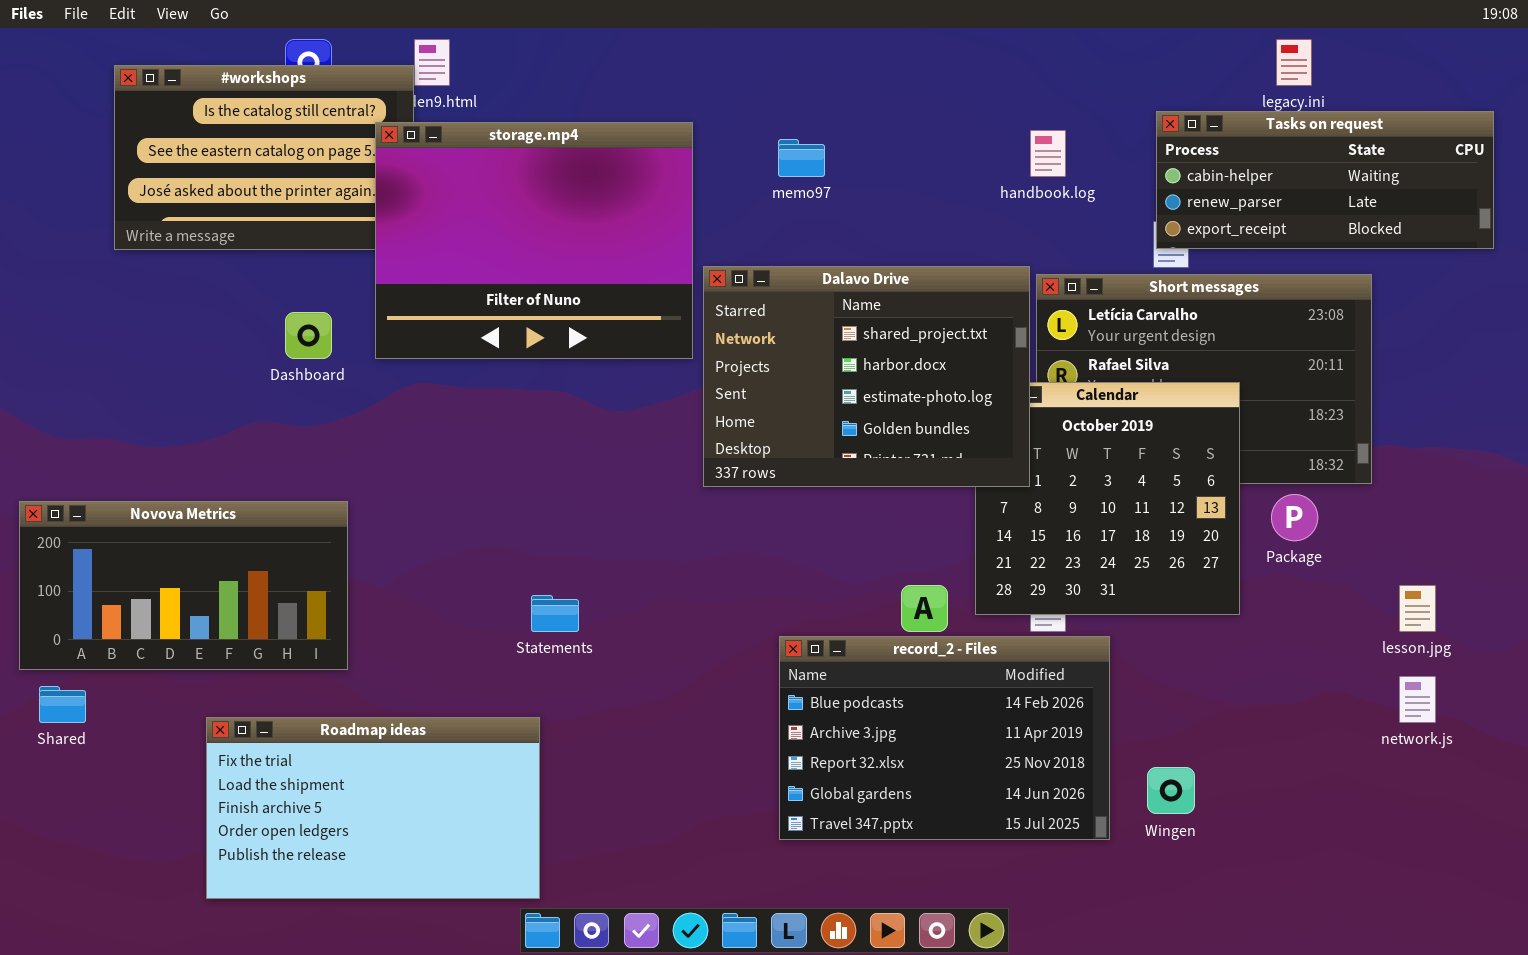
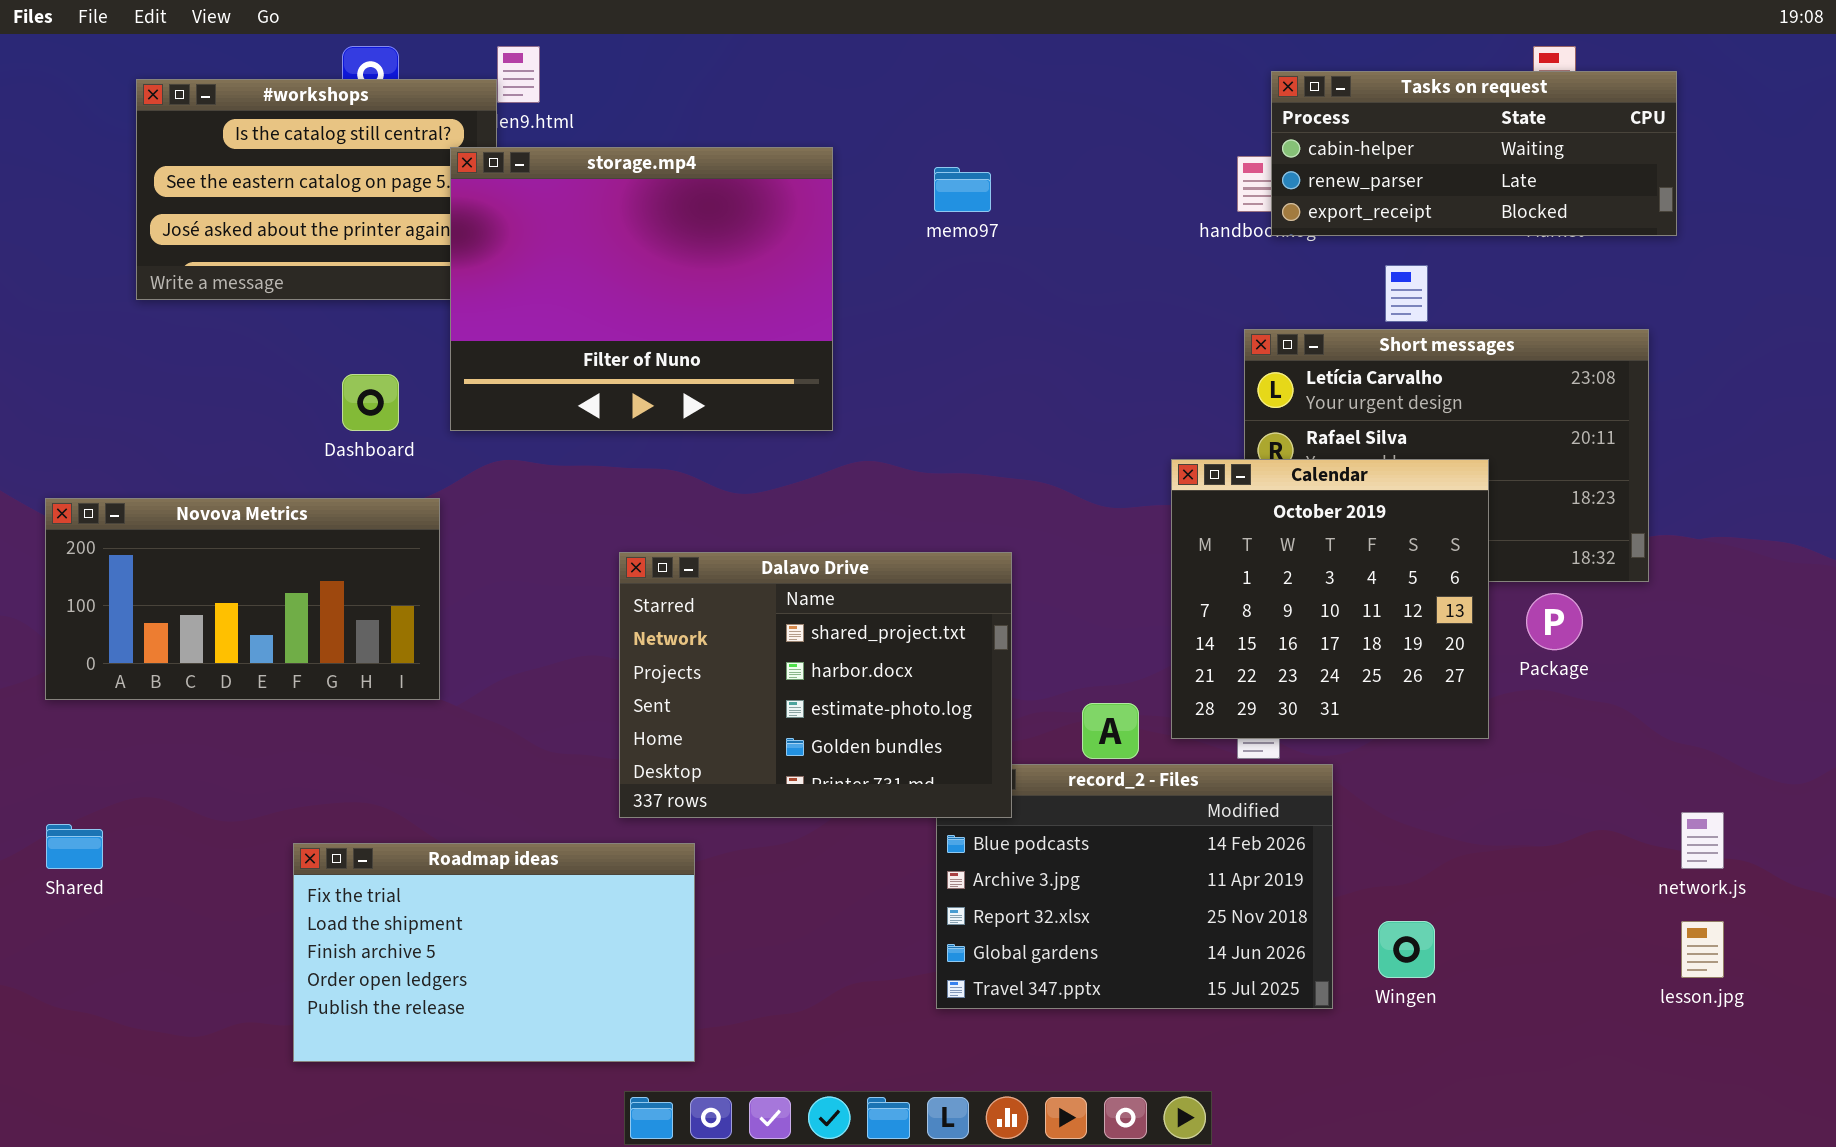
Tasks on request: [1156,111,1494,249] -> [1271,71,1677,236], moved
Dalavo Drive: [703,266,1030,487] -> [619,552,1012,818], moved
Novova Metrics: [19,501,348,670] -> [45,498,440,700], moved
lesson.jpg: [1399,585,1436,632] -> [1681,921,1724,978], moved
Roadmap ideas: [206,717,540,899] -> [293,843,695,1062], moved

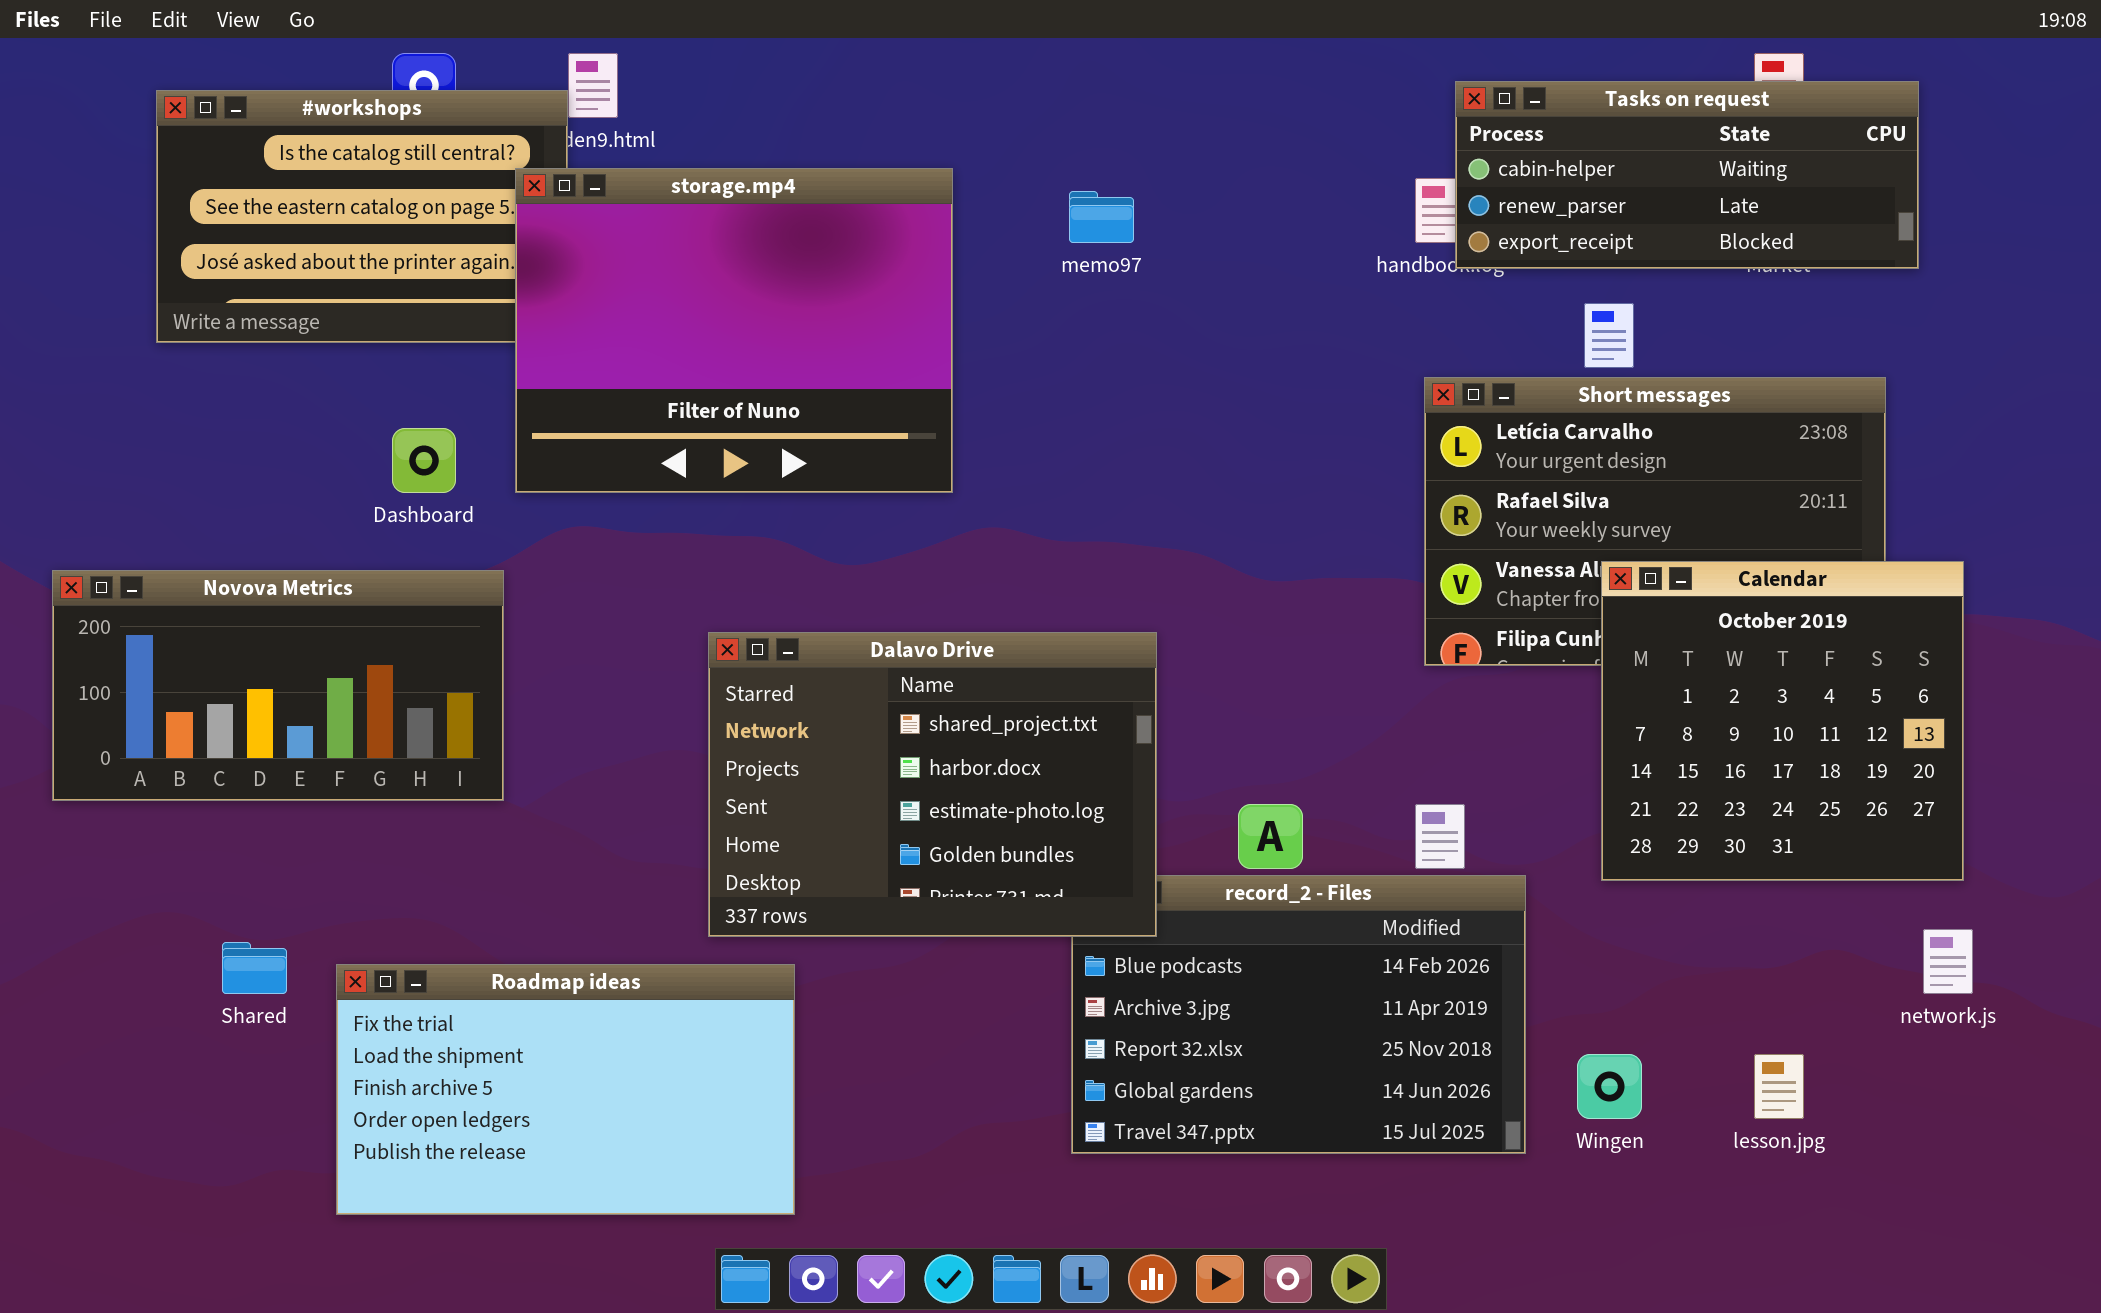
Calendar: [1171,459,1489,739] -> [1601,561,1964,881], moved
Shared: [46,824,103,869] -> [222,942,287,994], moved
lesson.jpg: [1681,921,1724,978] -> [1754,1054,1804,1119], moved

